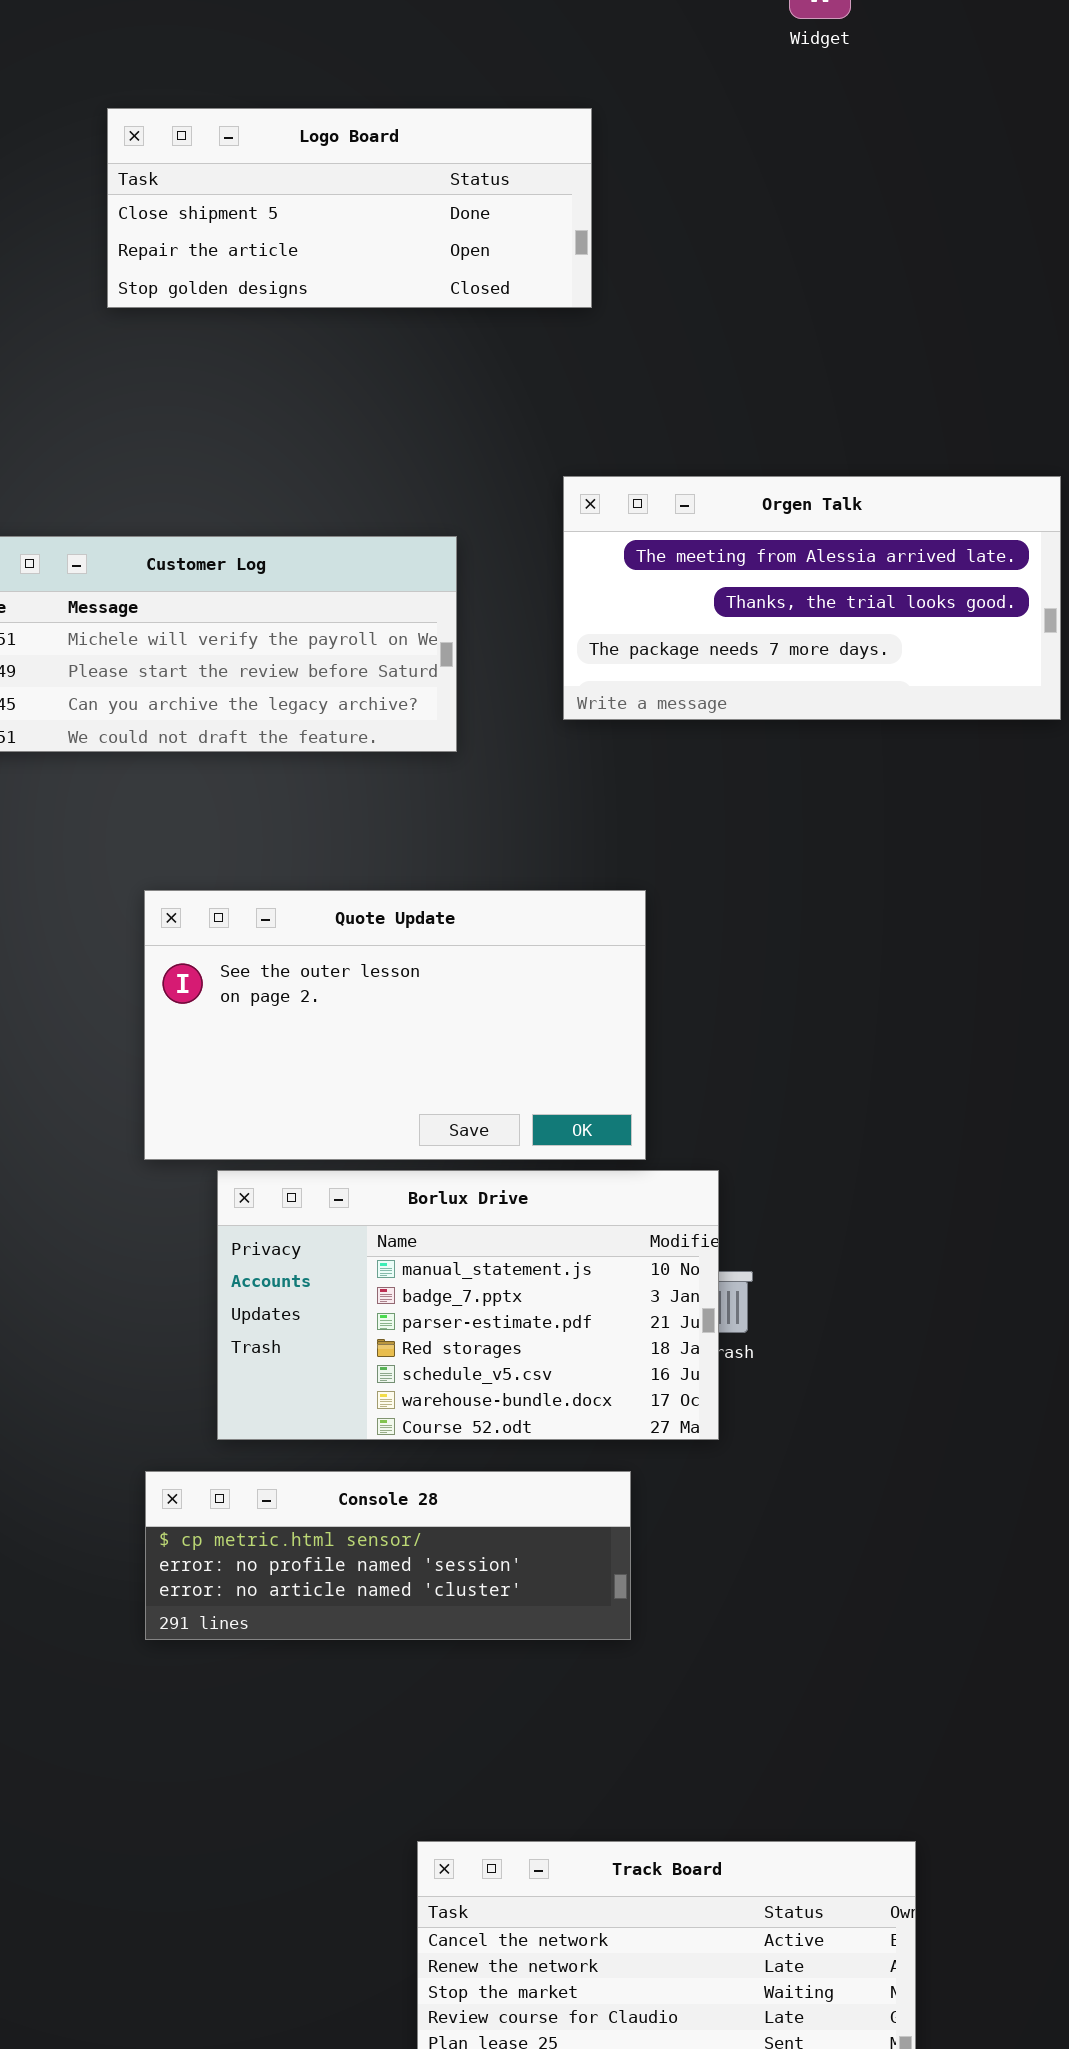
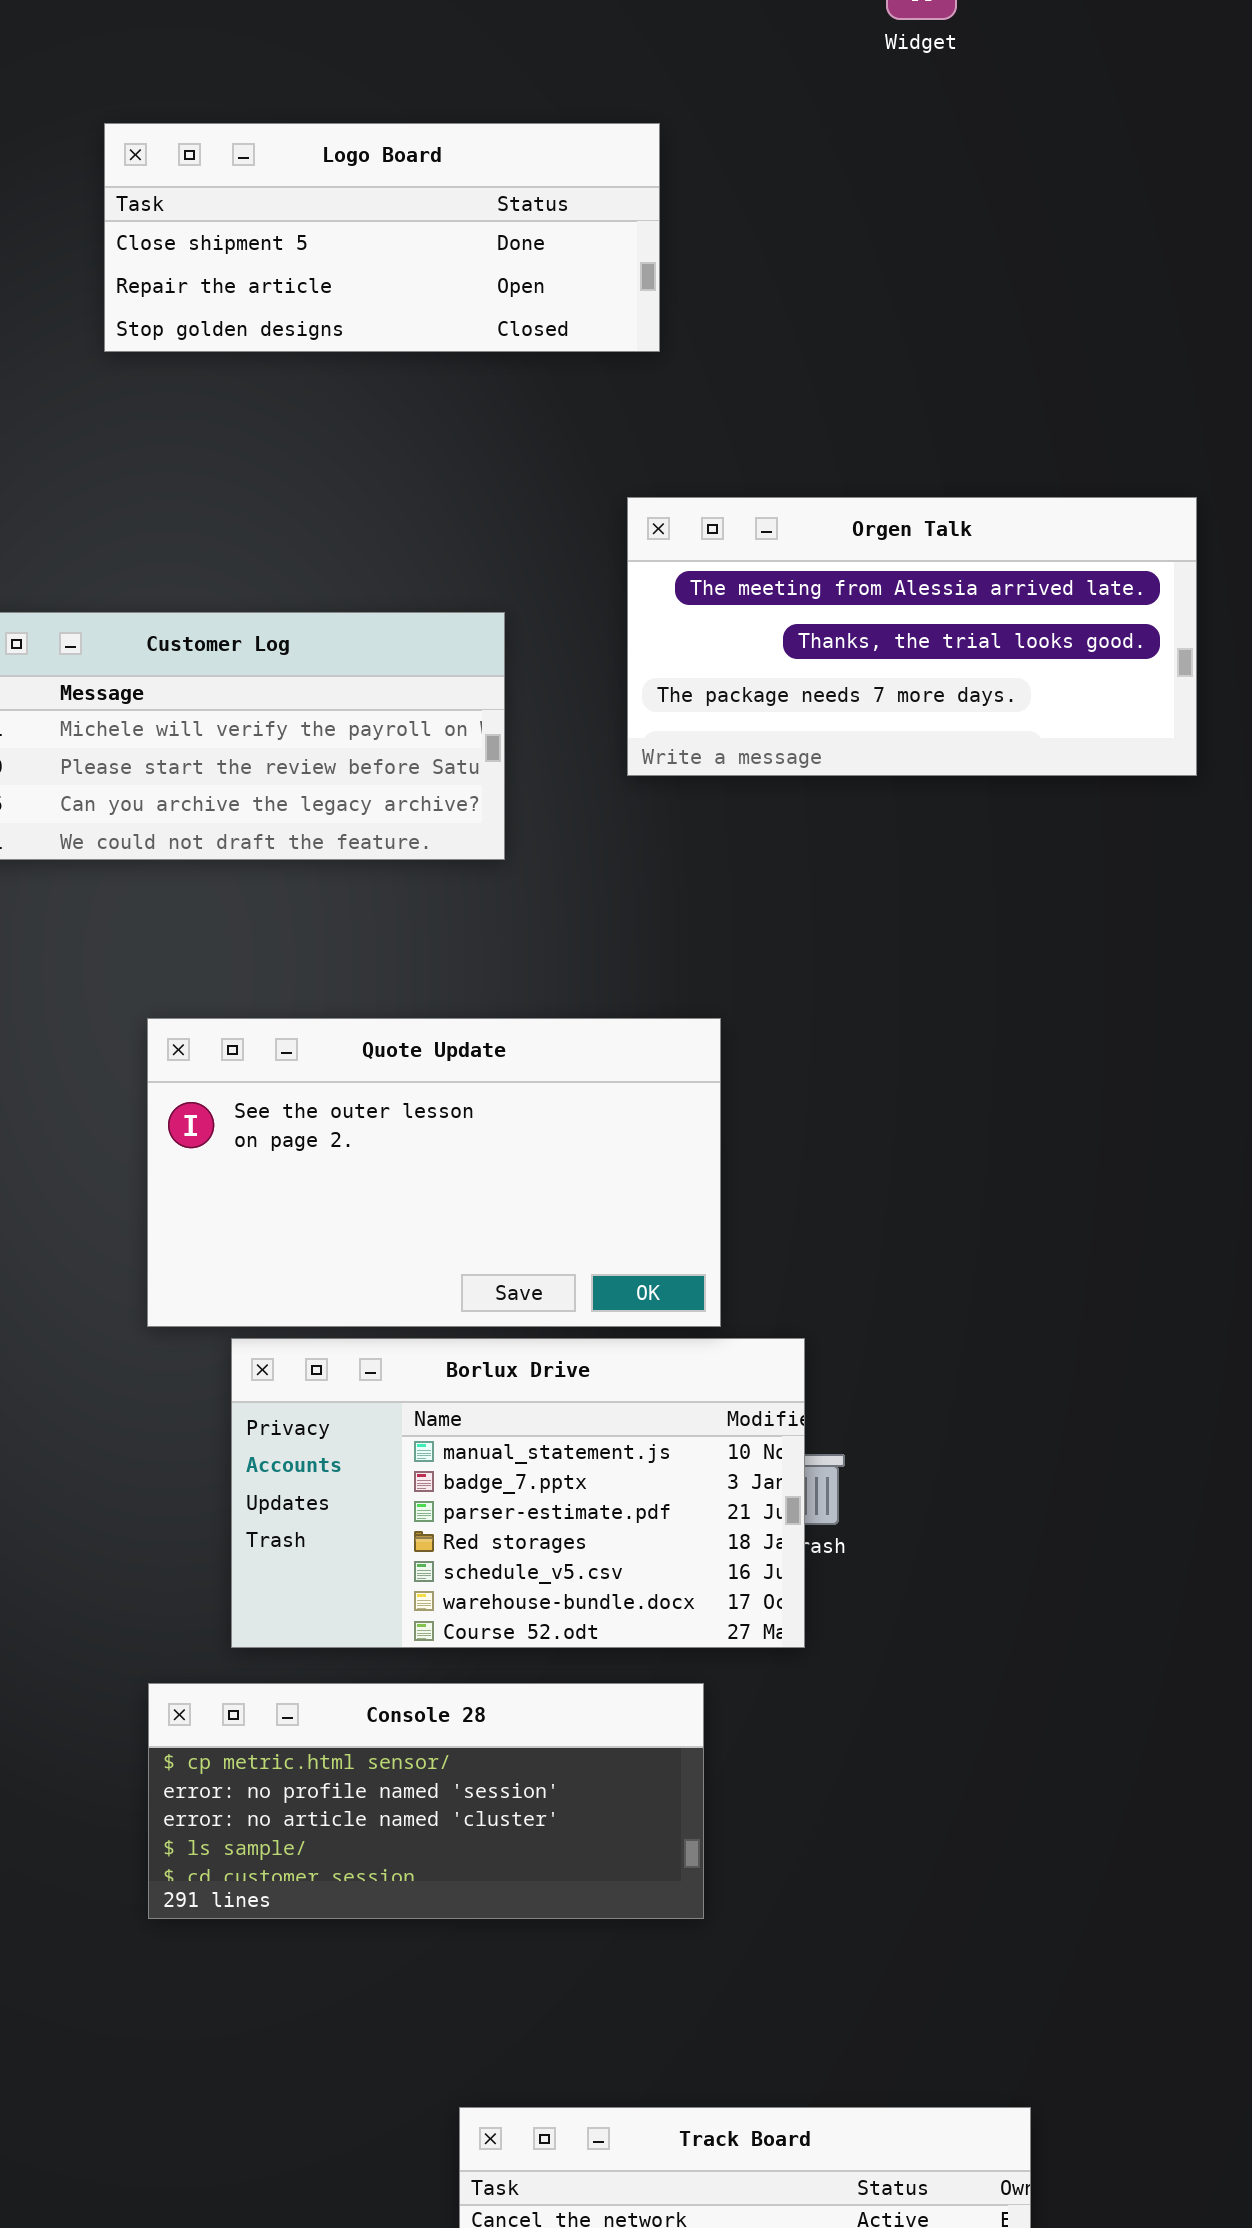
Orgen Talk: [563,476,1061,720] -> [627,497,1197,776], moved
Console 28: [145,1471,631,1640] -> [148,1683,704,1919], resized

